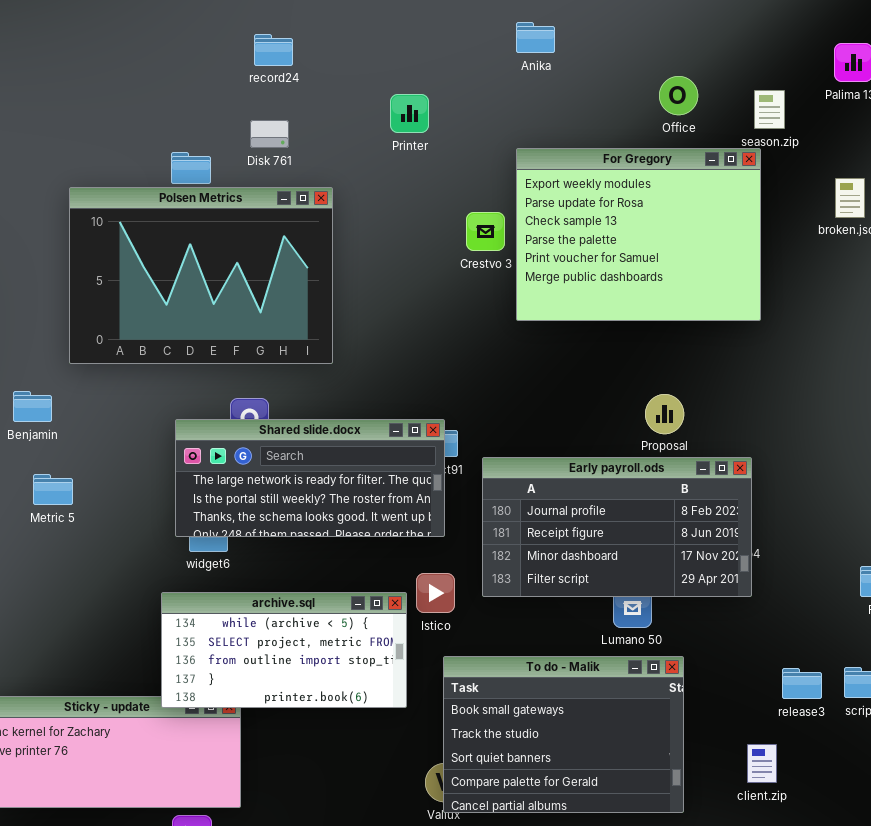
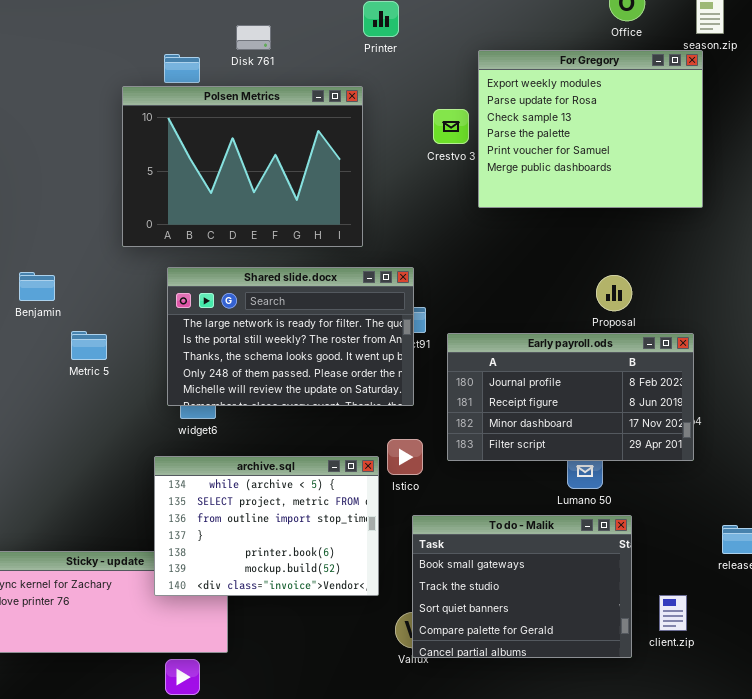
Polsen Metrics: [69,187,333,364] -> [122,86,363,247], moved
Shared slide.docx: [175,419,445,537] -> [167,267,414,406], resized
Metric 5: [33,474,73,505] -> [71,331,107,360], moved
archive.sql: [161,592,407,708] -> [154,456,379,596], resized
client.zip: [747,744,777,783] -> [659,595,687,631], moved

